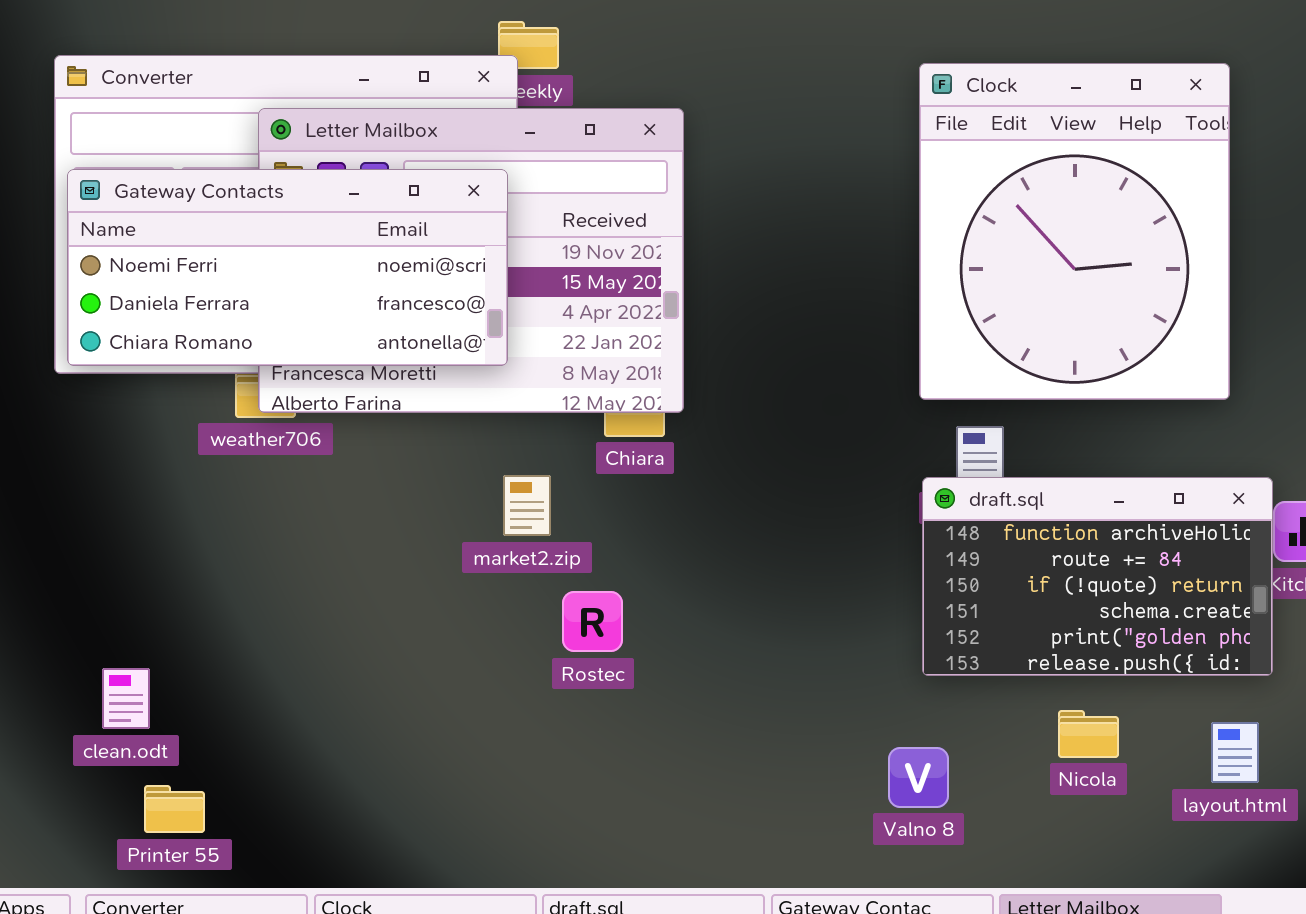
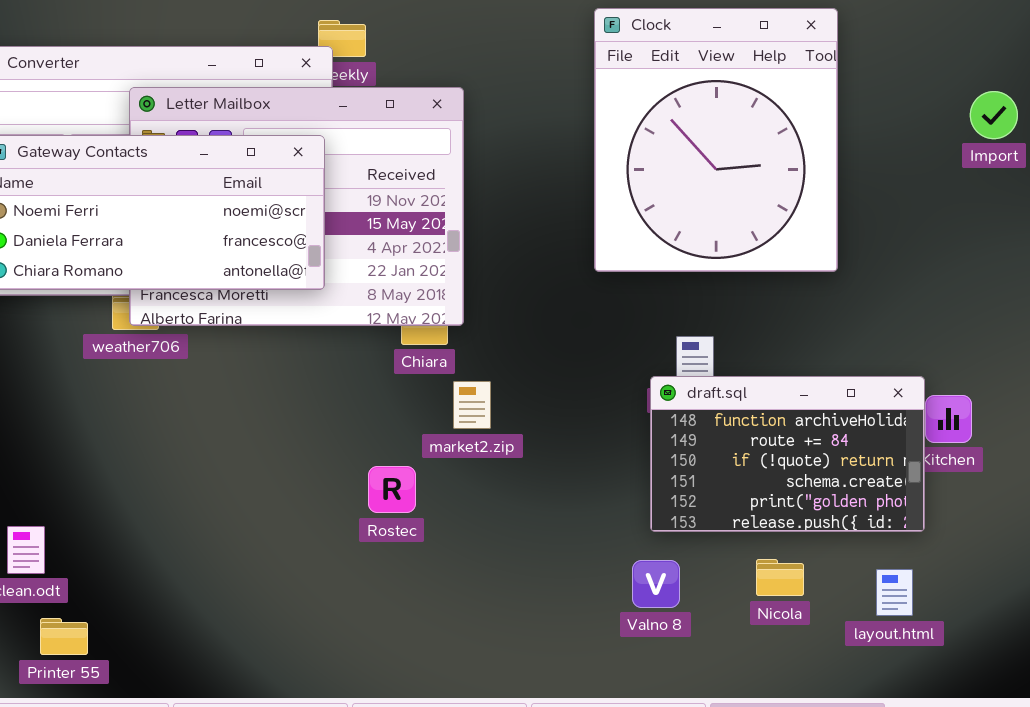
Clock: [919,63,1230,400] -> [594,8,838,272], moved
market2.zip: [503,475,551,536] -> [453,381,491,429], moved
Valno 8: [888,747,949,808] -> [632,560,680,608], moved

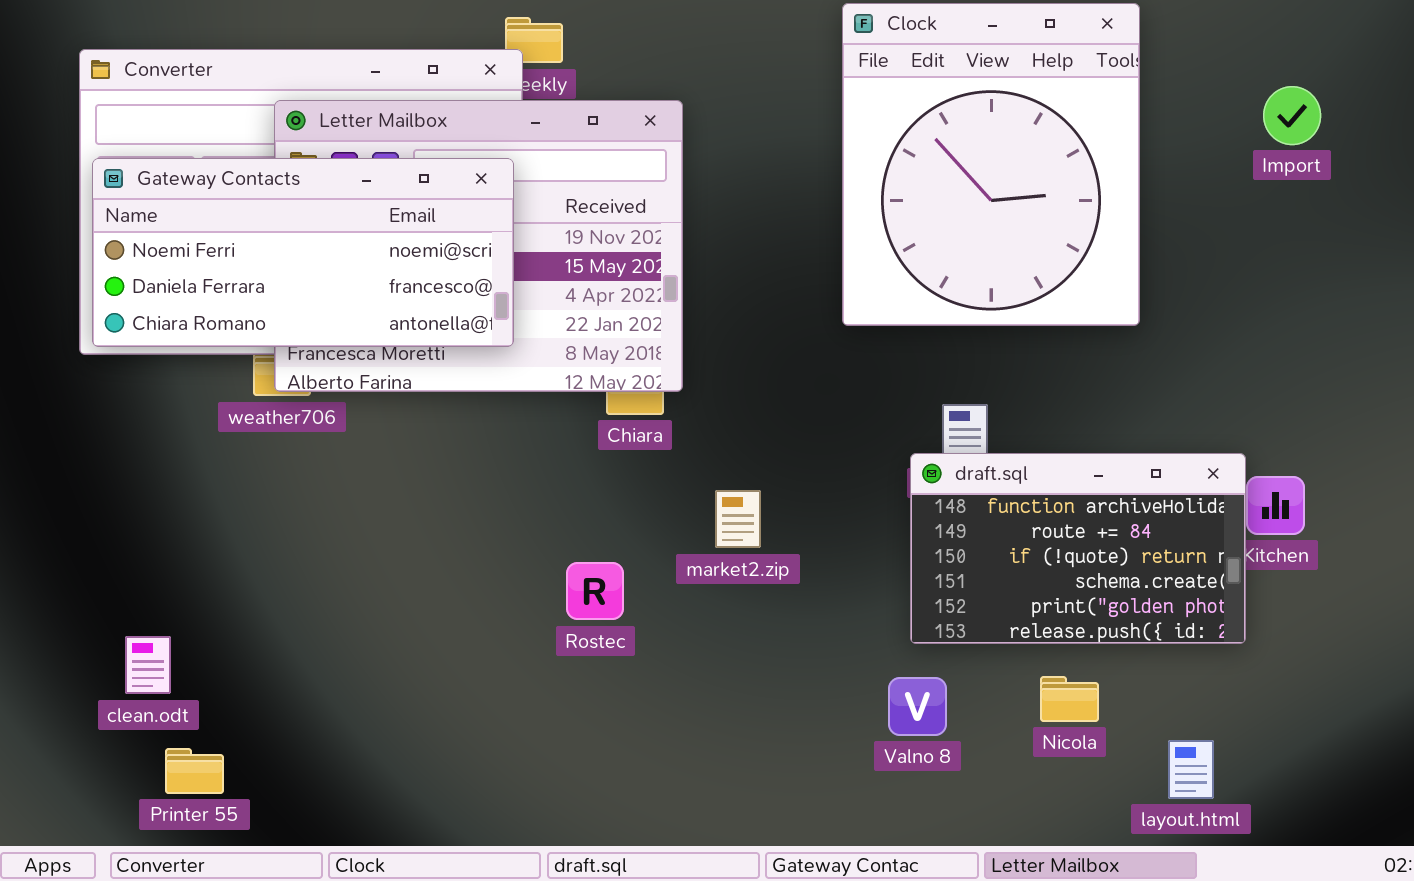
Import: [970,91,1018,139] -> [1263,86,1321,145], moved
market2.zip: [453,381,491,429] -> [715,490,761,548], moved
layout.html: [876,569,913,616] -> [1168,740,1214,799], moved

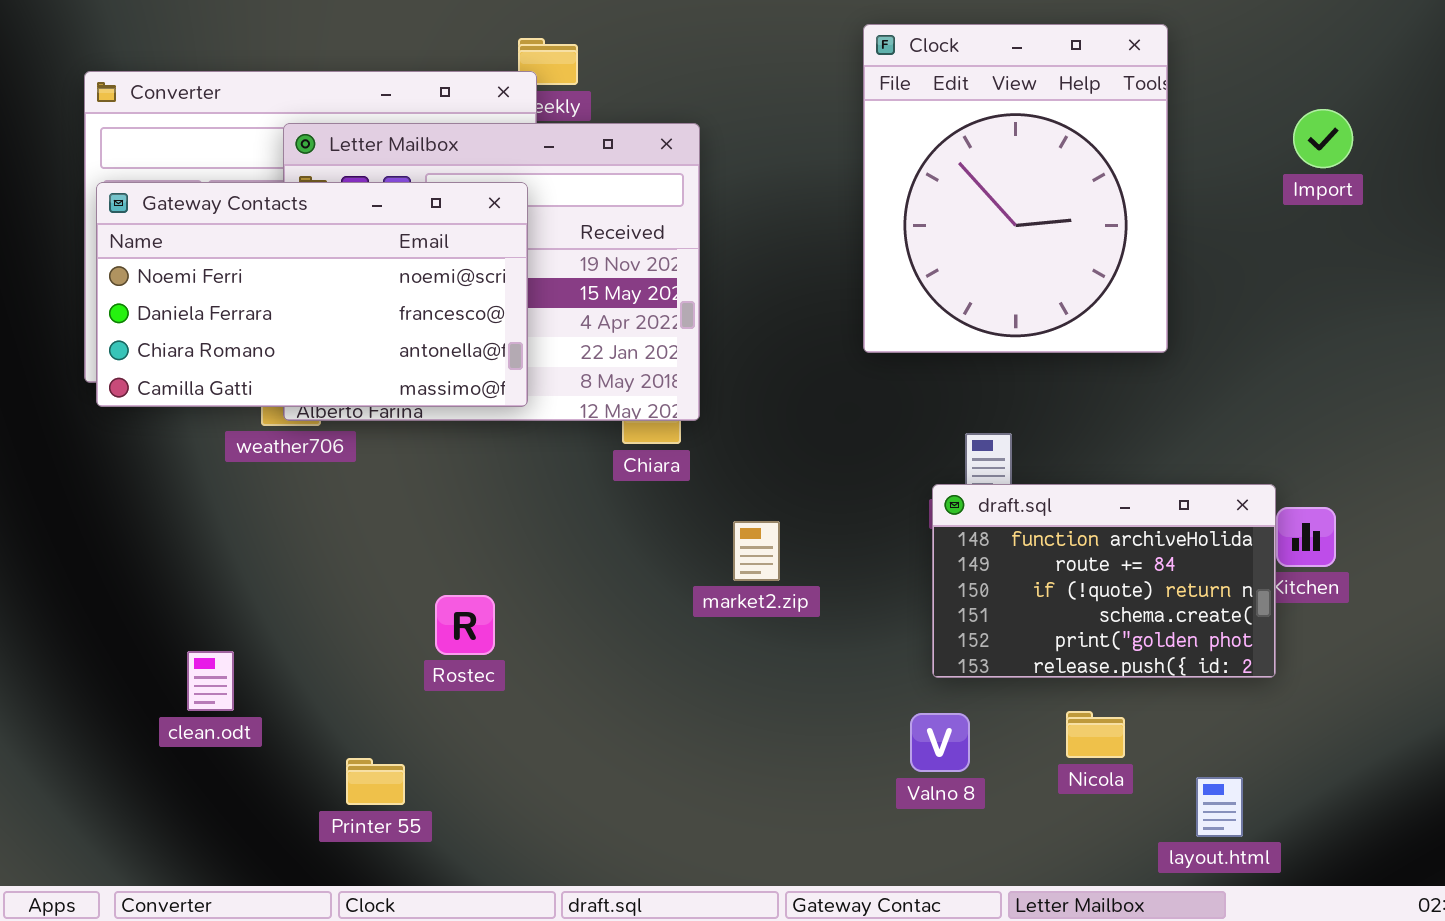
Gateway Contacts: [92,158,514,347] -> [96,182,528,407], resized
Rostec: [566,562,624,620] -> [435,595,495,655], moved
clean.odt: [125,636,171,694] -> [187,651,234,711], moved
Printer 55: [165,748,224,794] -> [346,758,405,805], moved

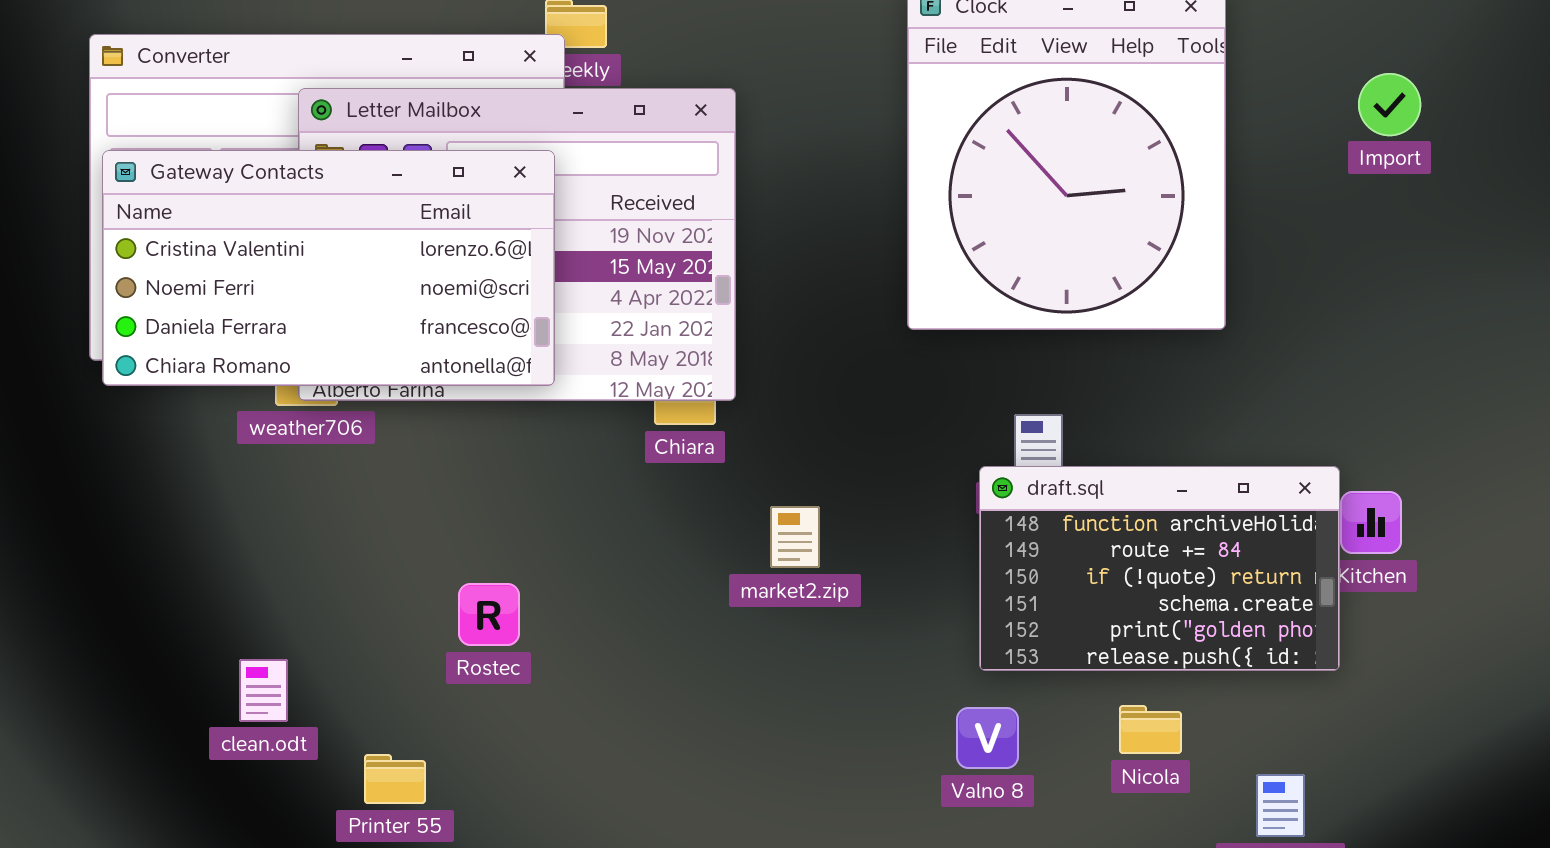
Gateway Contacts: [96,182,528,407] -> [102,150,555,386], scrolled up 1 row
clean.odt: [187,651,234,711] -> [239,659,288,722], moved

